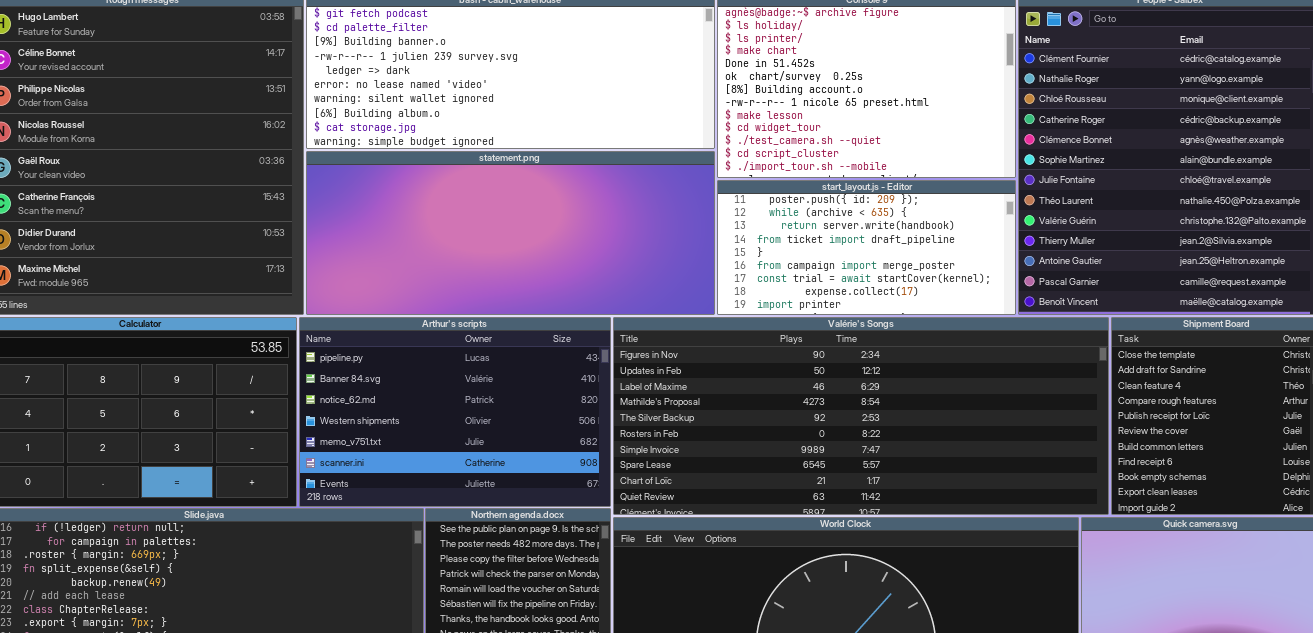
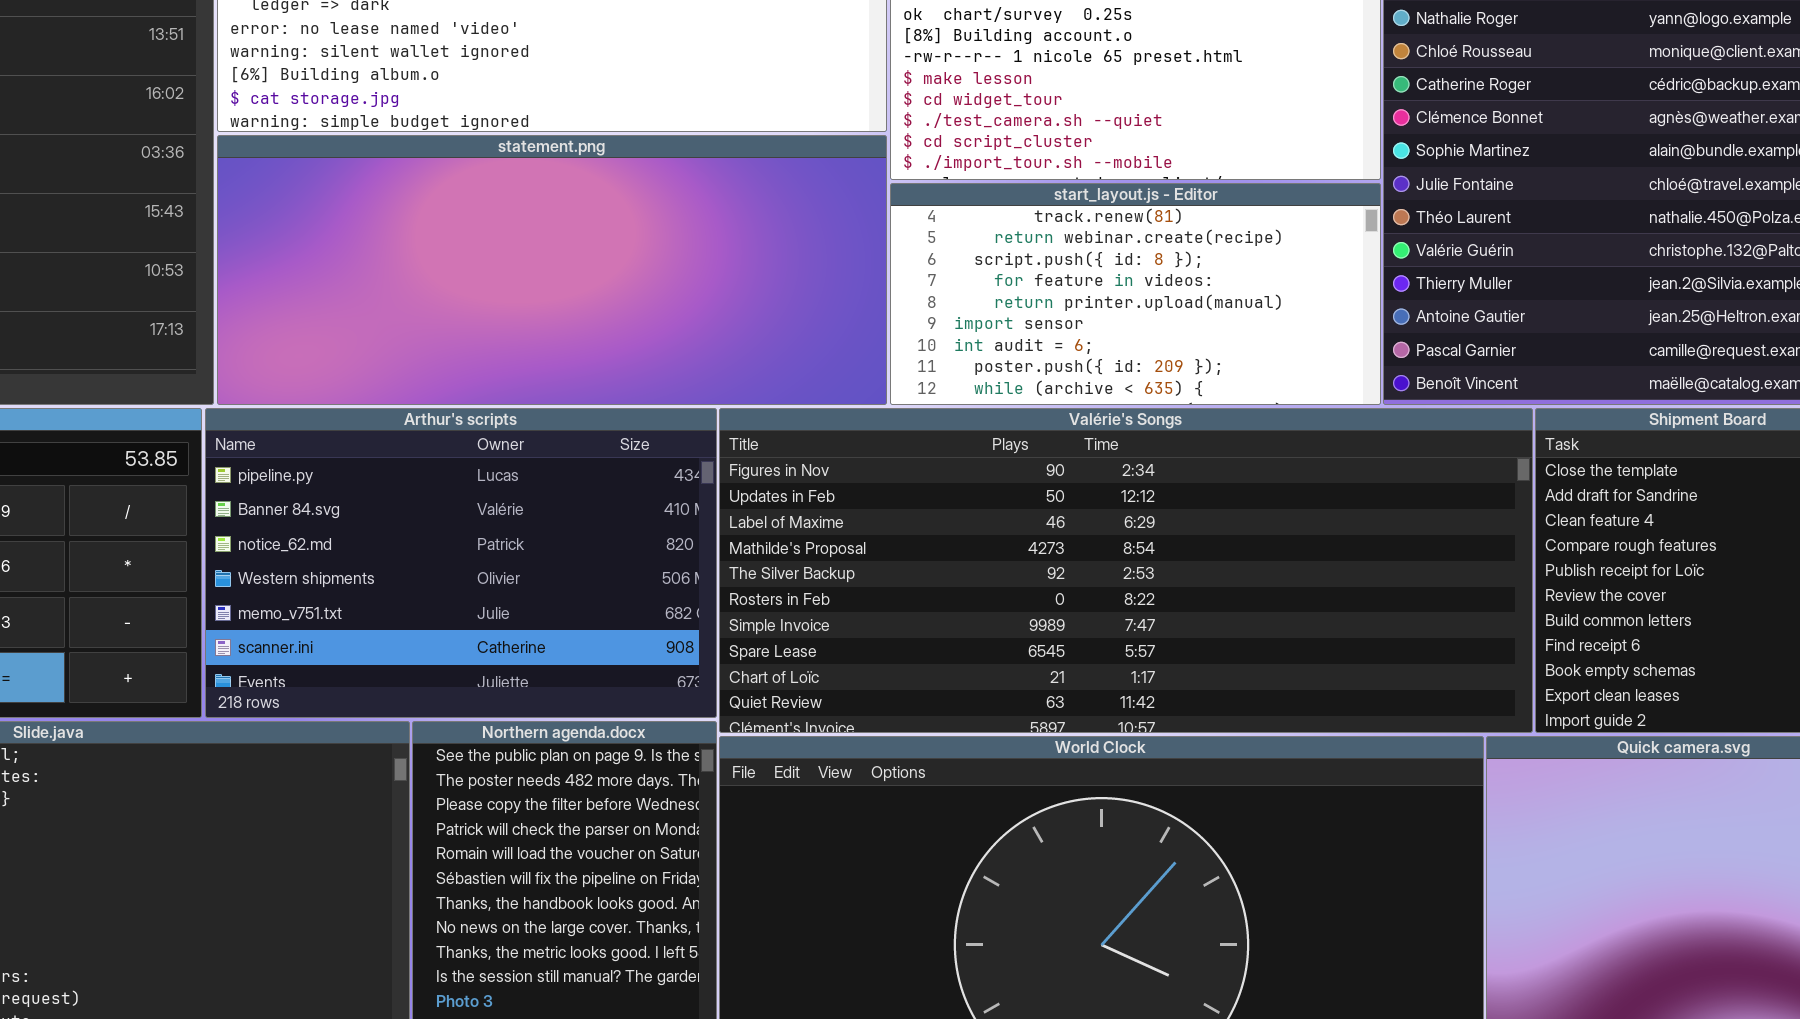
start_layout.js - Editor: [717,180,1016,315] -> [890,183,1381,405], scrolled up 7 rows

